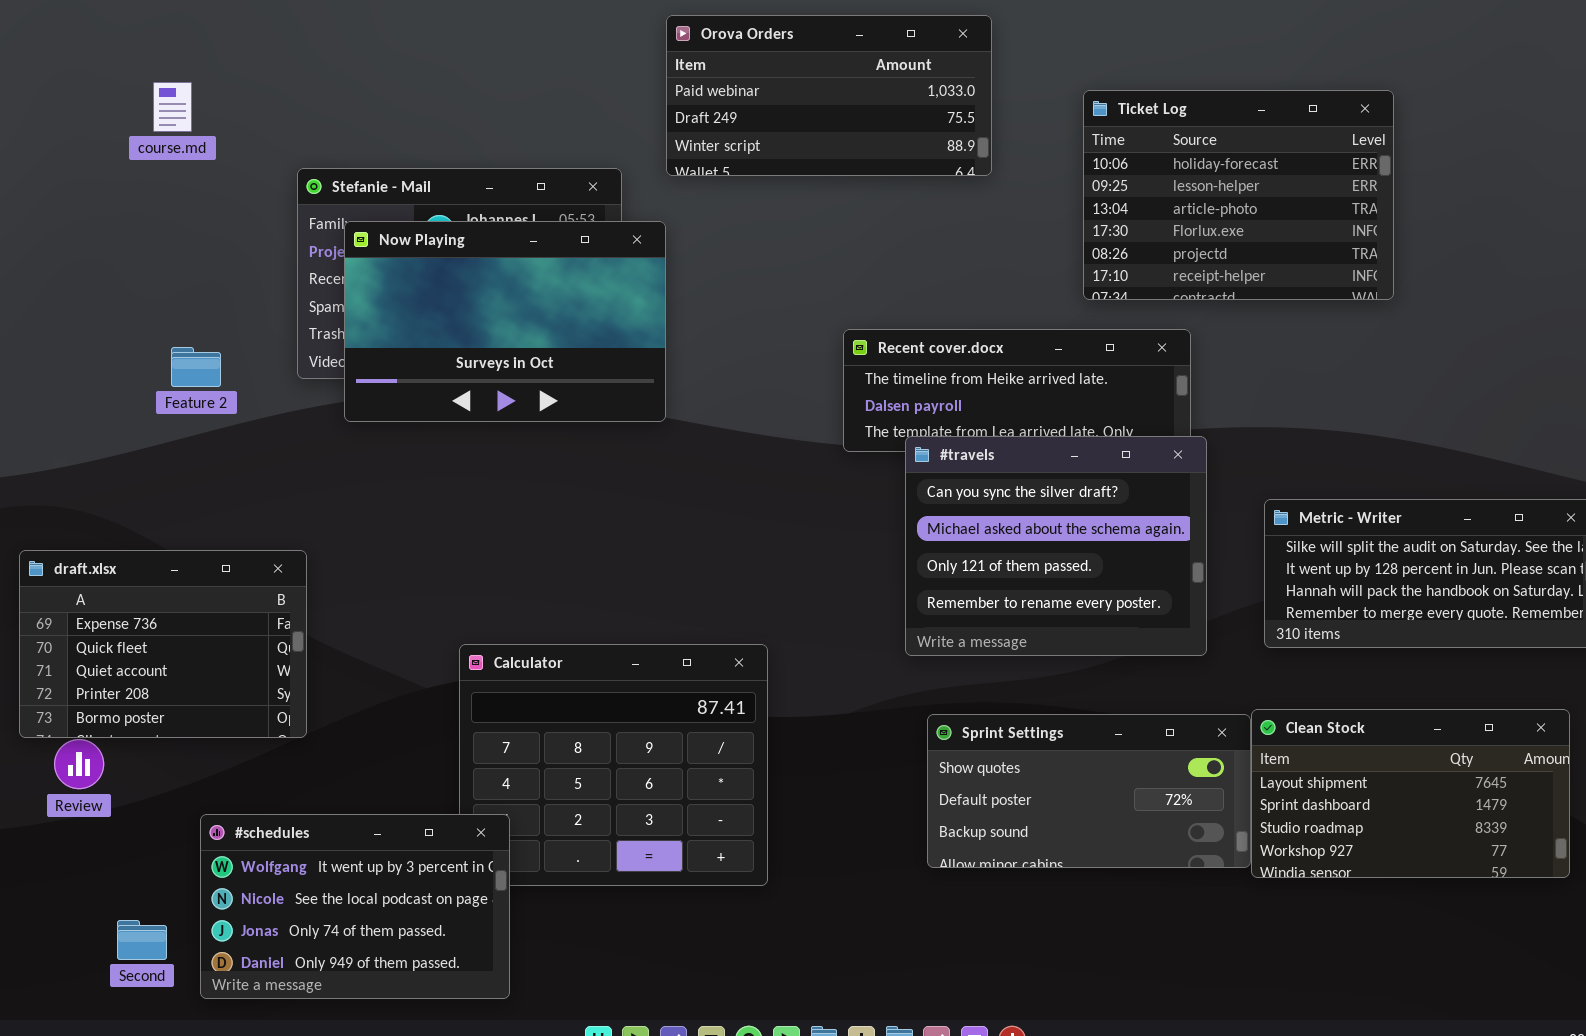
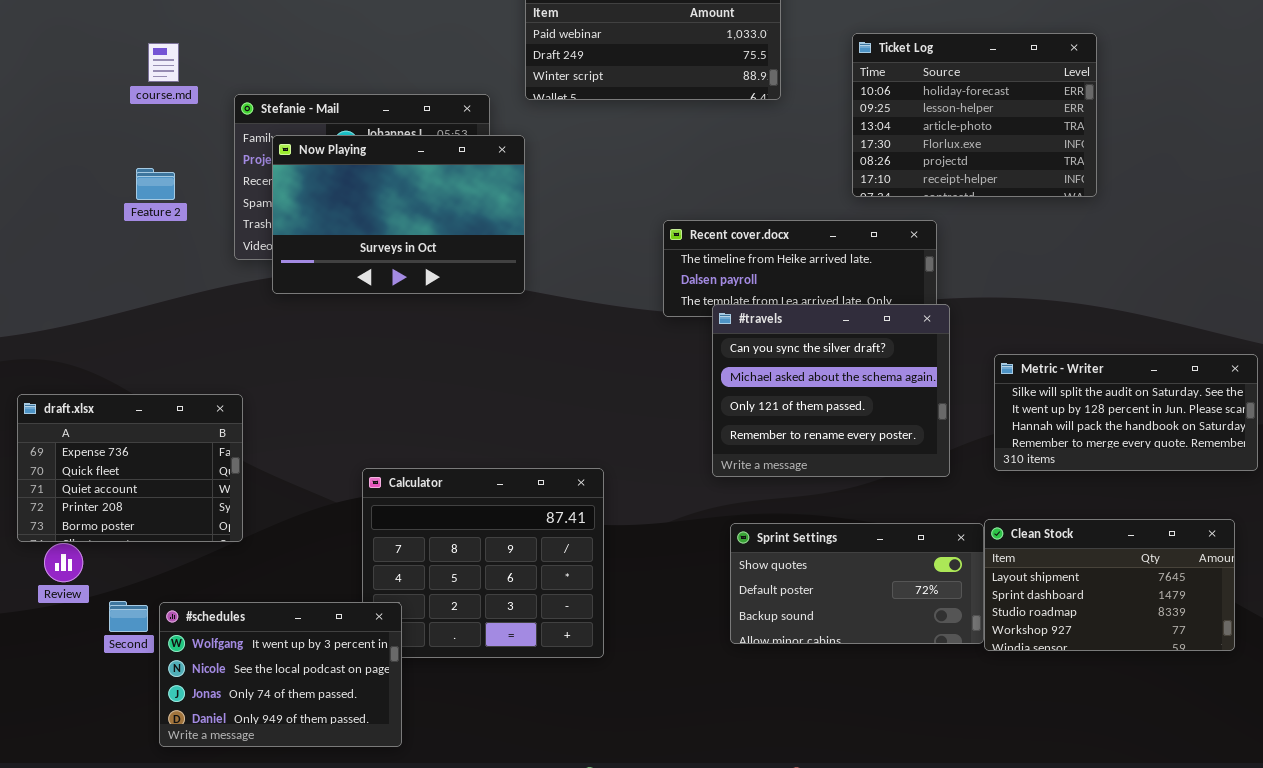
course.md: [153,82,192,132] -> [148,43,179,82], moved
Feature 2: [171,347,221,387] -> [136,168,175,200], moved
Second: [117,920,167,960] -> [109,601,148,632], moved

